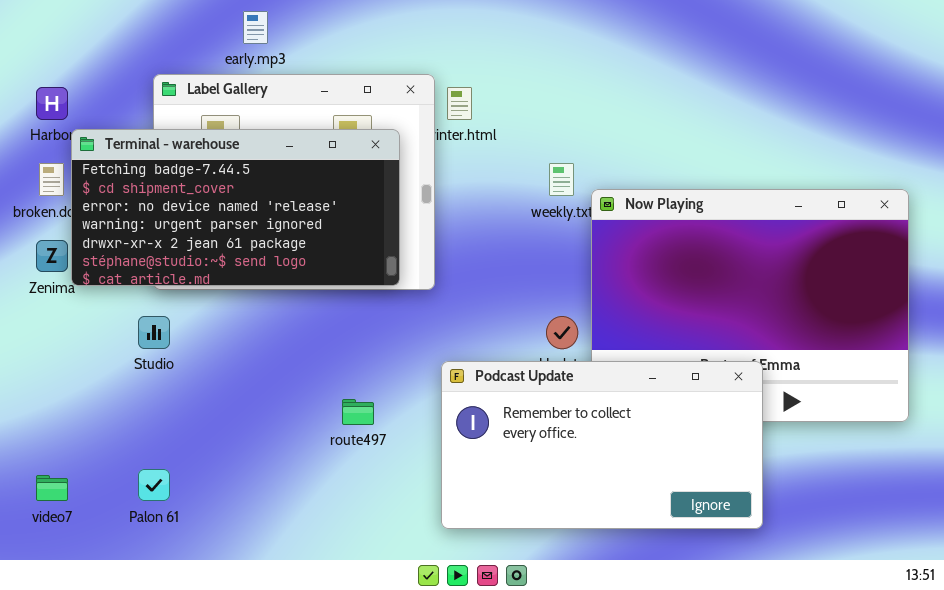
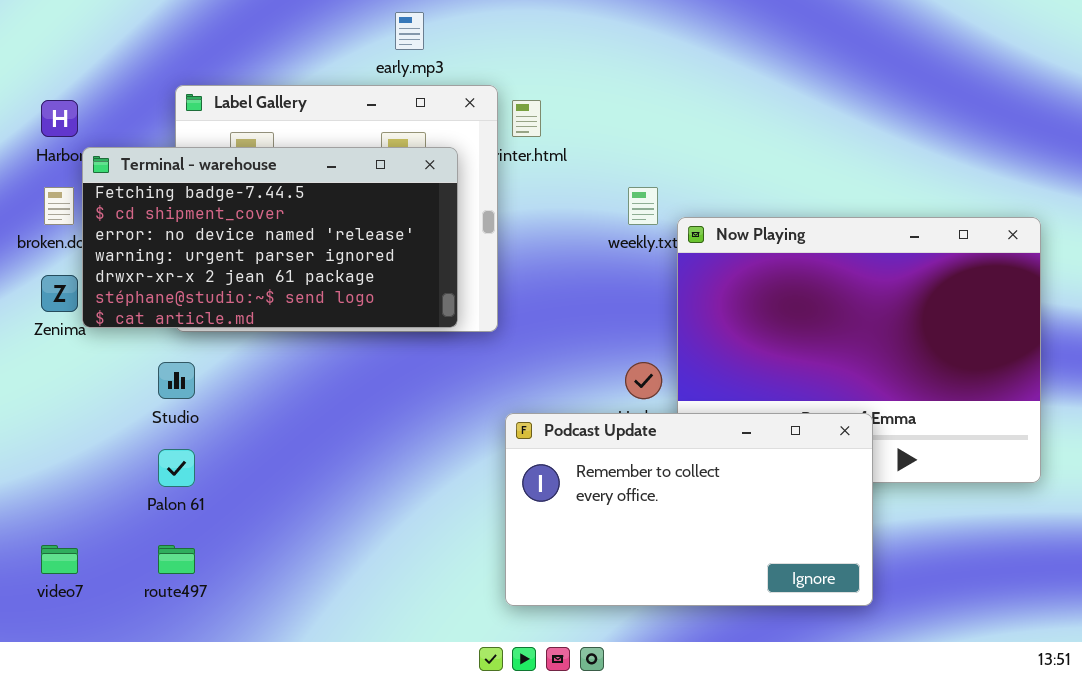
early.mp3: [243,11,268,44] -> [395,12,424,50], moved
route497: [342,399,374,425] -> [158,545,195,574], moved
Palon 61: [138,469,170,501] -> [158,449,195,487], moved

